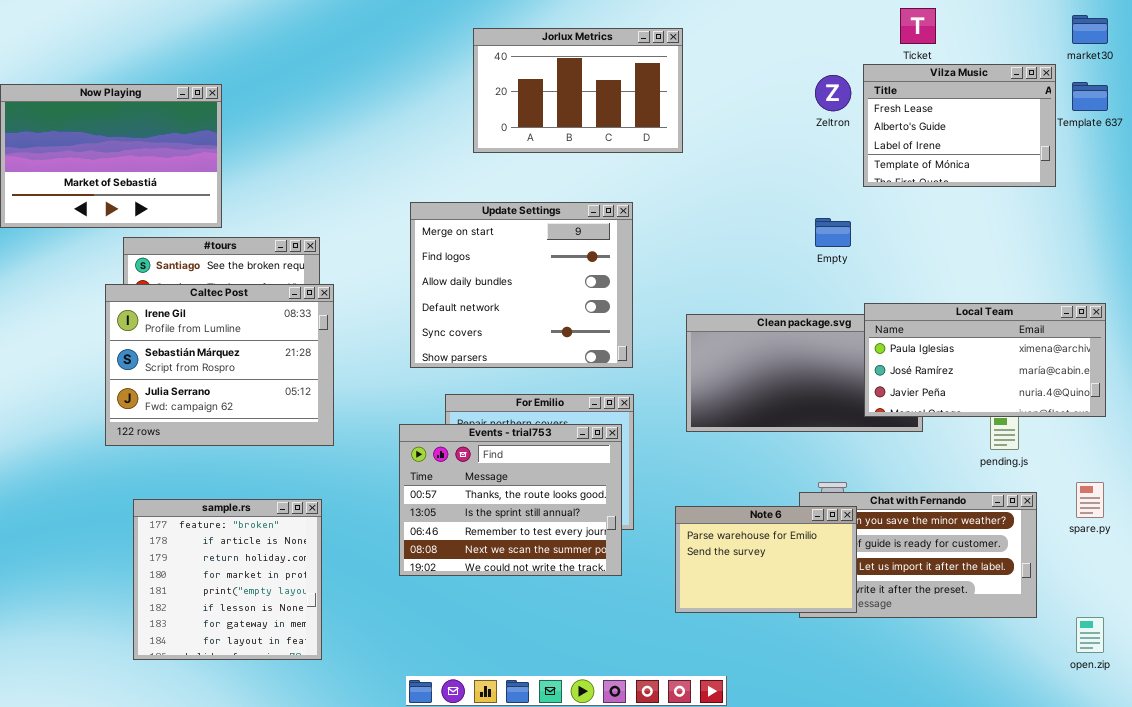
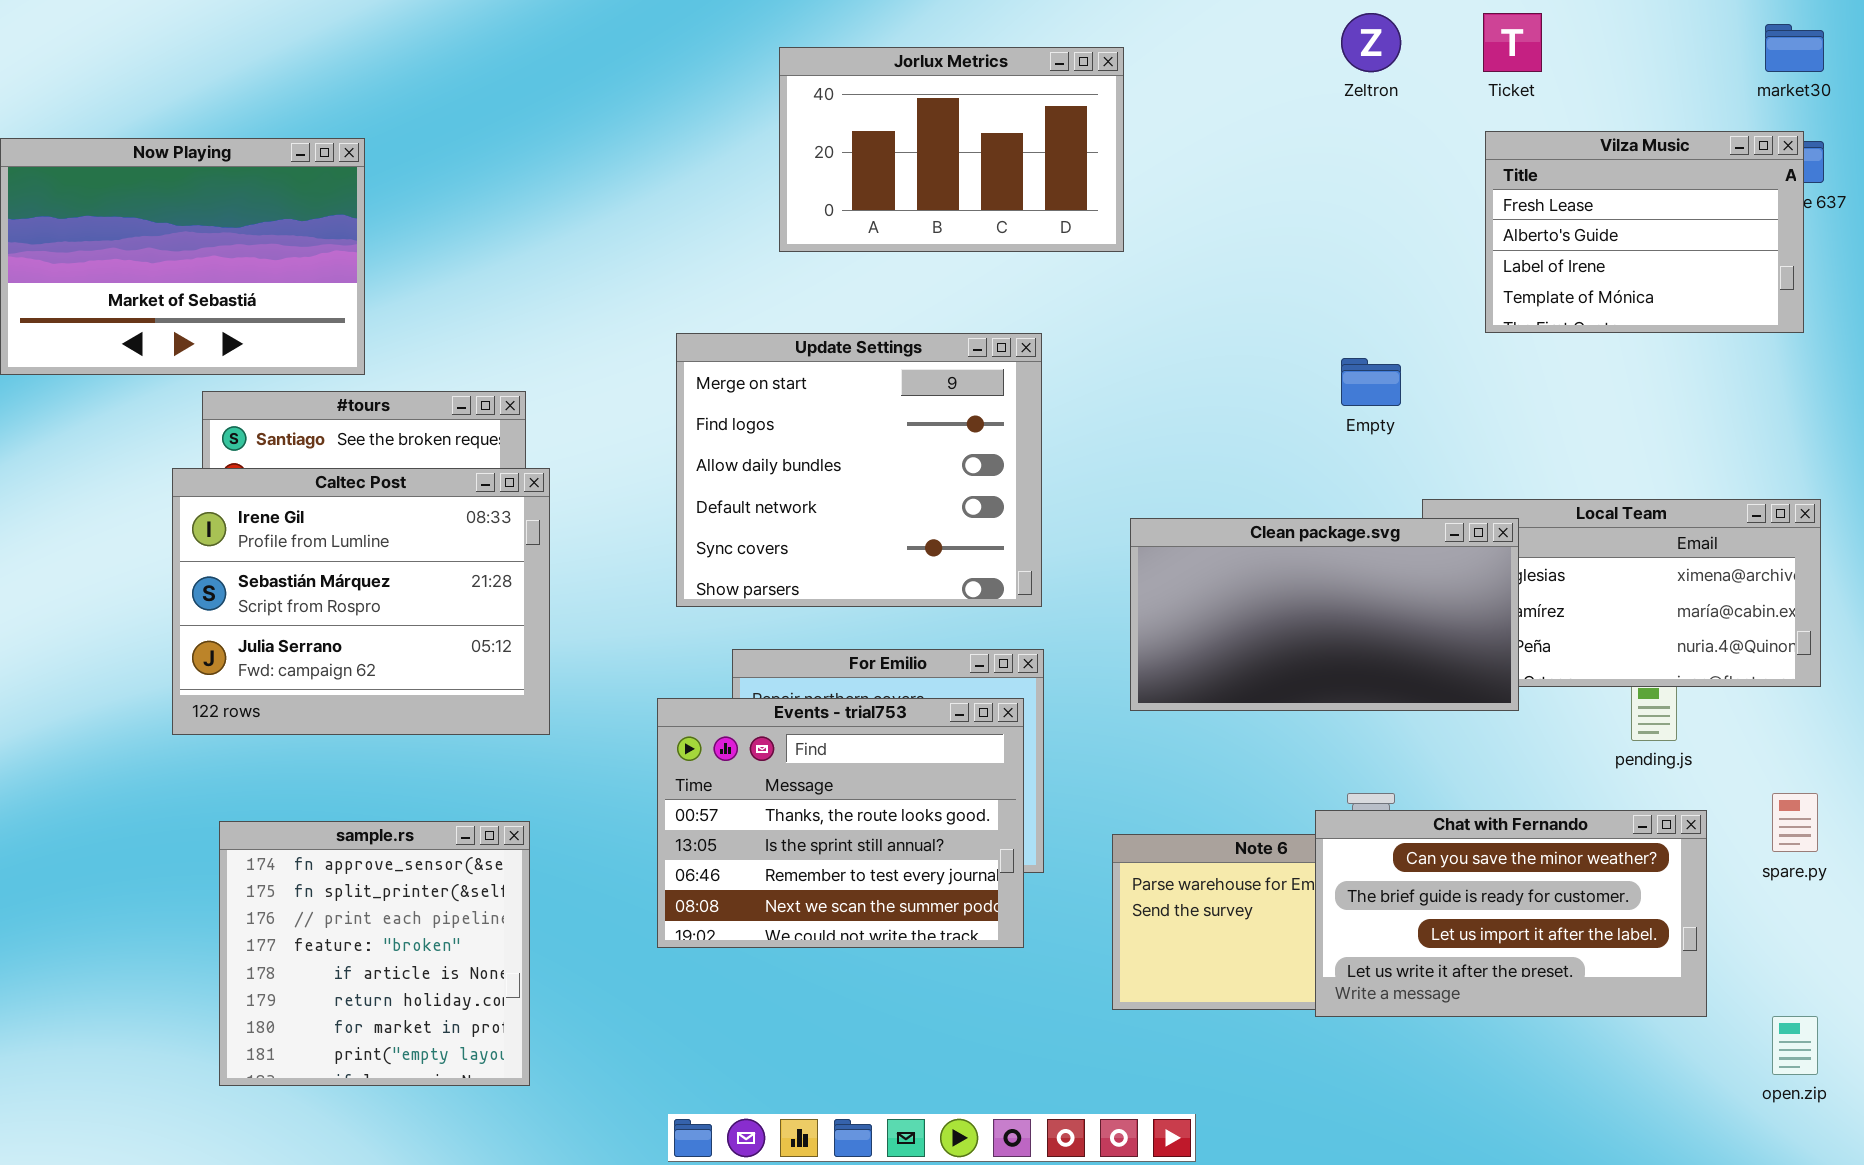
Vilza Music: [863,64,1056,187] -> [1485,131,1804,333], moved
Zeltron: [815,75,851,111] -> [1341,13,1401,72], moved
Clean package.svg: [686,314,923,432] -> [1130,518,1519,711], raised
Chat with Fernando: [799,492,1037,618] -> [1315,810,1707,1017], raised
sample.rs: [133,499,322,660] -> [219,821,530,1086], scrolled up 3 rows

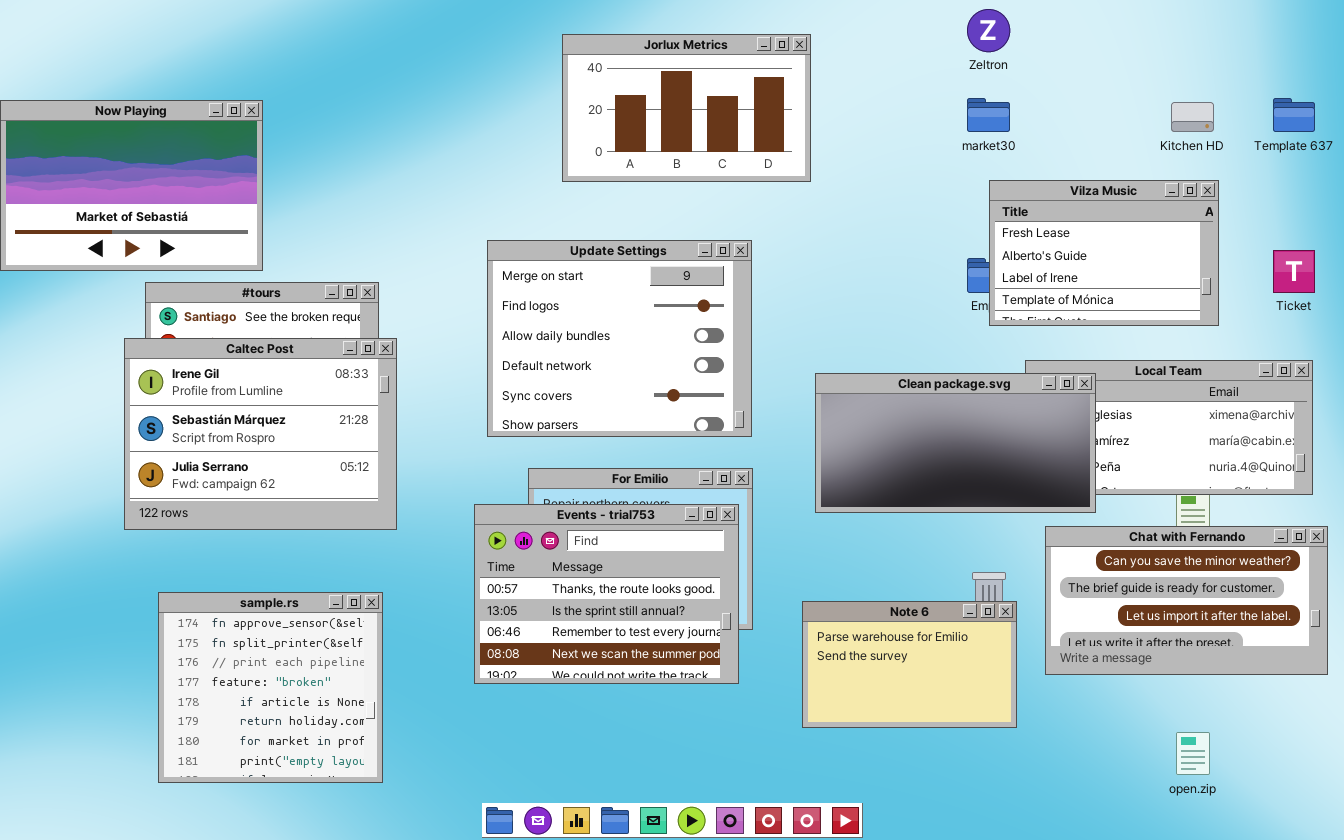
Ticket: [1483,13,1542,72] -> [1273,250,1315,293], moved
market30: [1765,24,1824,72] -> [967,98,1010,132], moved
Vilza Music: [1485,131,1804,333] -> [989,180,1219,326], moved
Chat with Fernando: [1315,810,1707,1017] -> [1045,526,1328,675], moved
open.zip: [1772,1016,1818,1075] -> [1176,732,1210,775], moved

